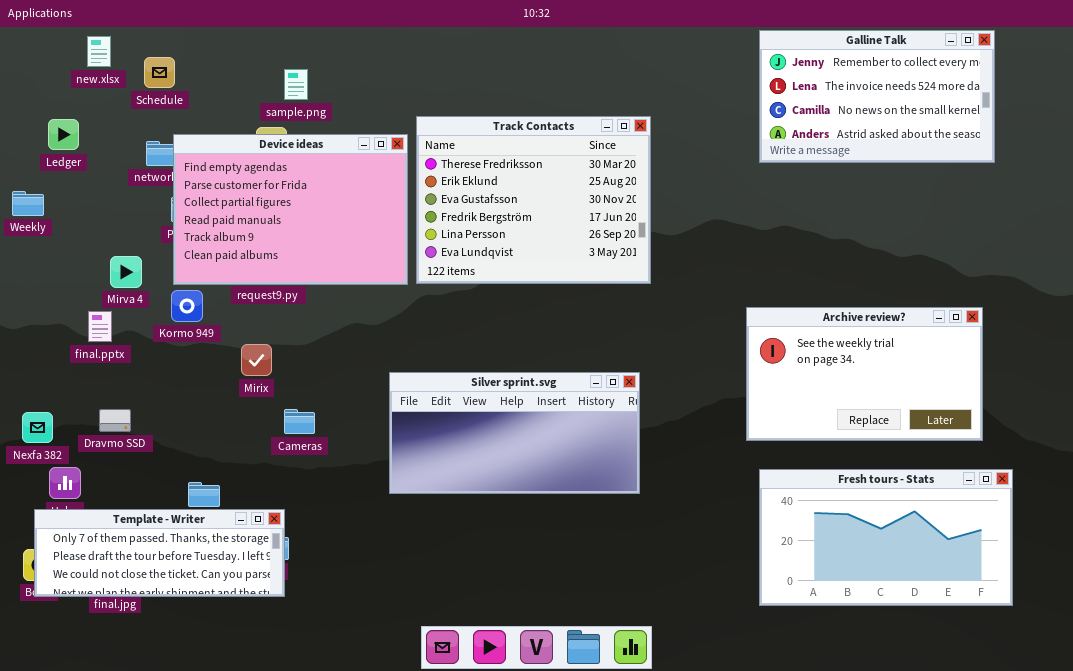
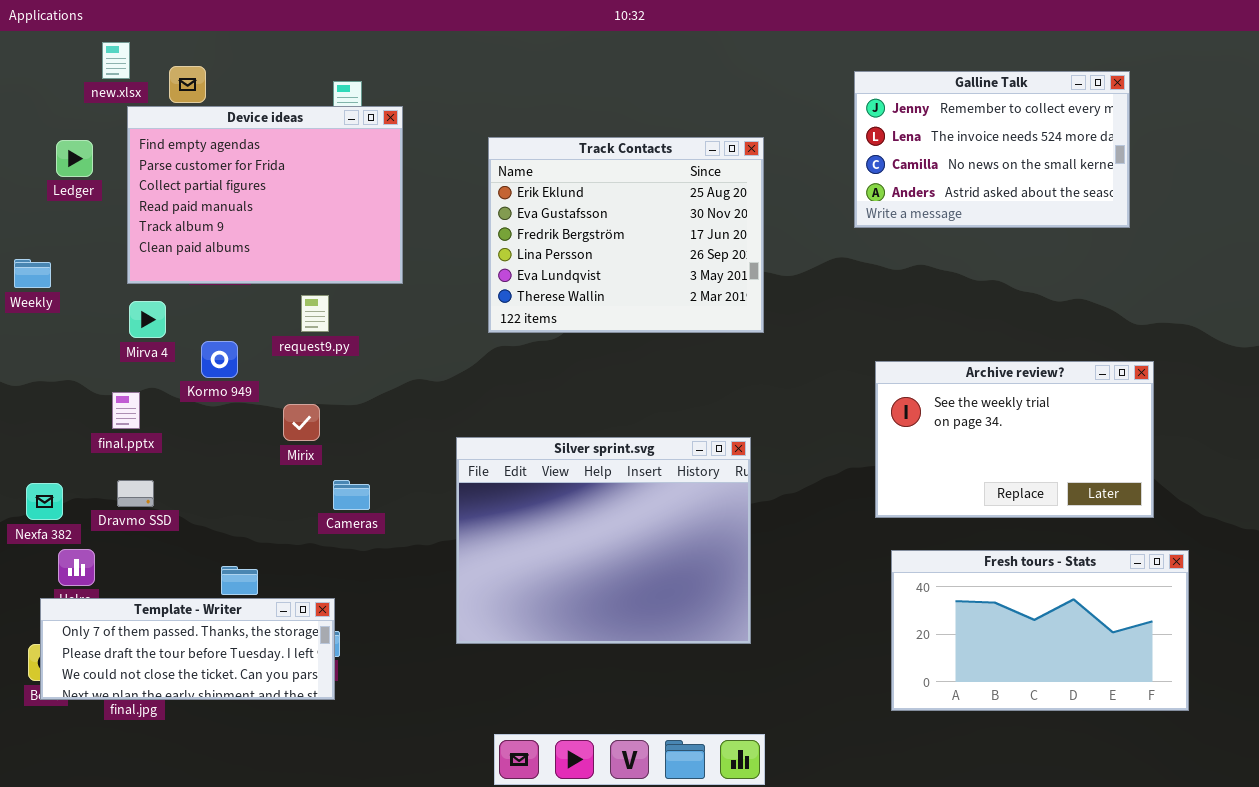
Galline Talk: [759,30,995,163] -> [854,71,1130,228], moved
Track Contacts: [416,116,651,284] -> [488,137,764,333], scrolled down 1 row
Device ideas: [173,134,408,285] -> [127,106,403,284], moved
Weekly: [12,191,44,216] -> [14,259,51,288], moved
final.pptx: [88,311,112,342] -> [112,392,140,429], moved
Silver sprint.svg: [389,372,640,494] -> [456,437,751,644], resized

